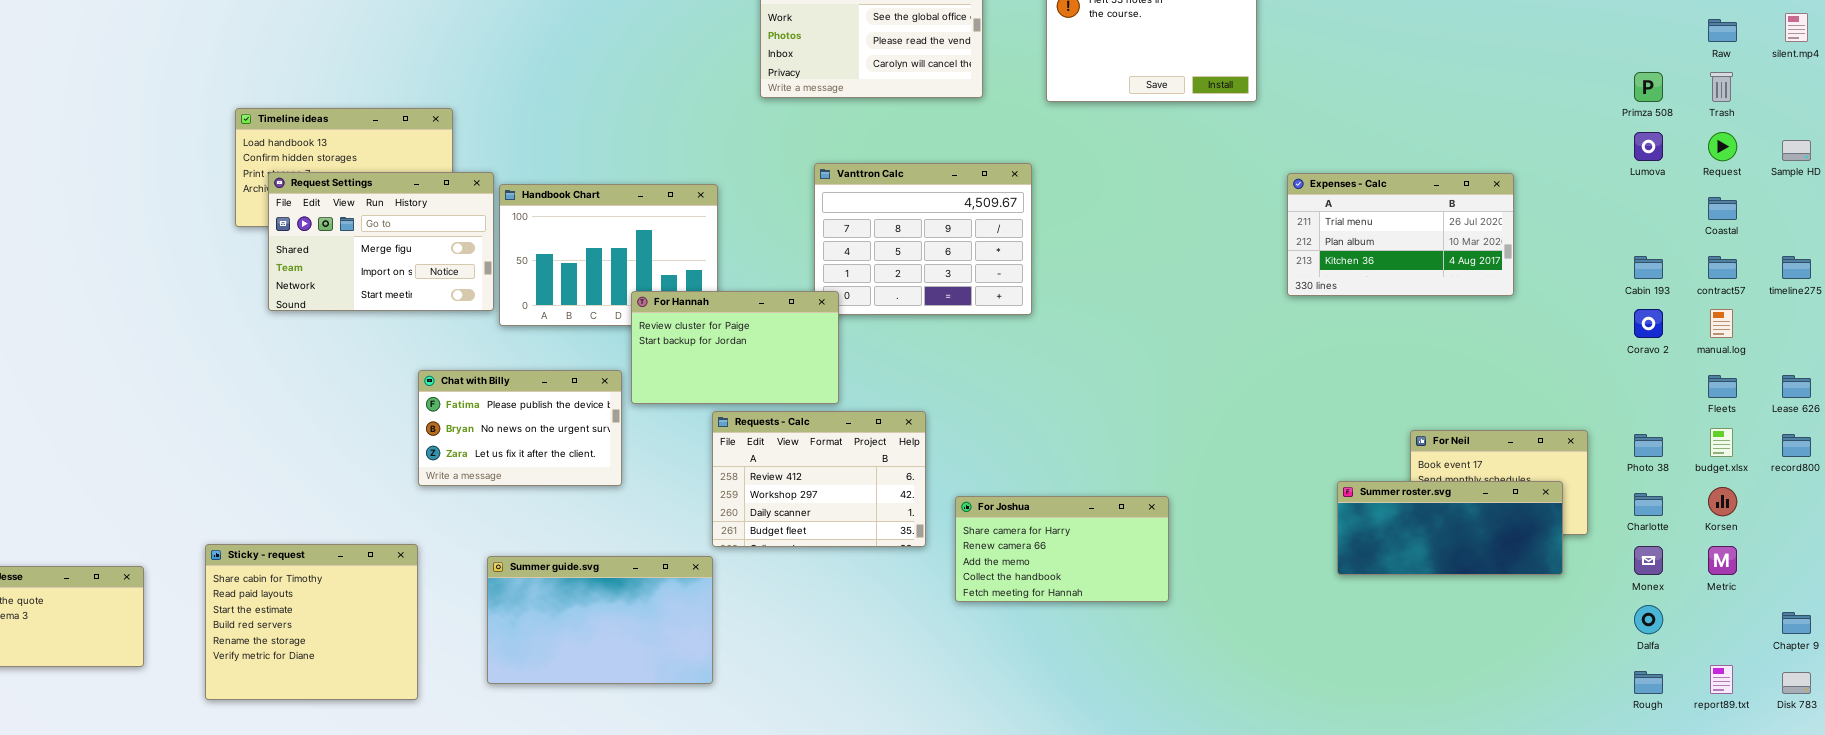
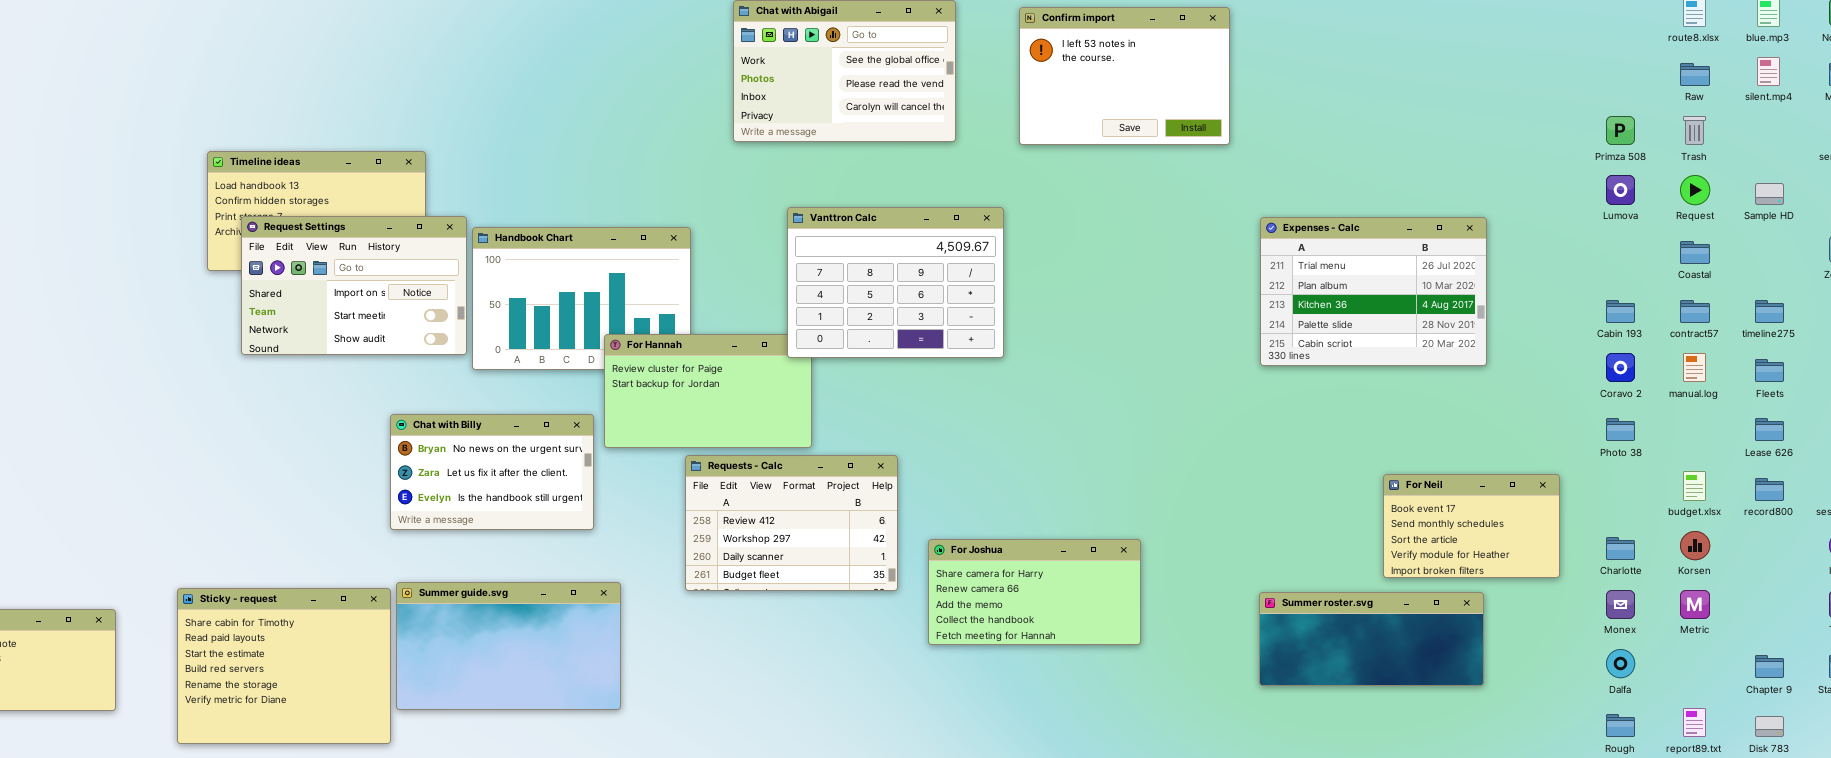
Vanttron Calc: [814,163,1032,315] -> [787,207,1004,358], raised
Request Settings: [268,172,494,311] -> [241,216,467,355], scrolled down 1 row
Expenses - Calc: [1287,173,1514,296] -> [1260,217,1487,366], resized
Chat with Billy: [418,370,622,486] -> [390,414,594,530], scrolled down 1 row
Fleets: [1708,375,1737,398] -> [1755,359,1784,382], moved
Photo 38: [1634,434,1663,457] -> [1606,418,1635,441], moved
Summer roster.svg: [1337,481,1563,575] -> [1259,592,1484,686], moved
Summer guide.svg: [487,556,713,684] -> [396,582,621,710], moved

